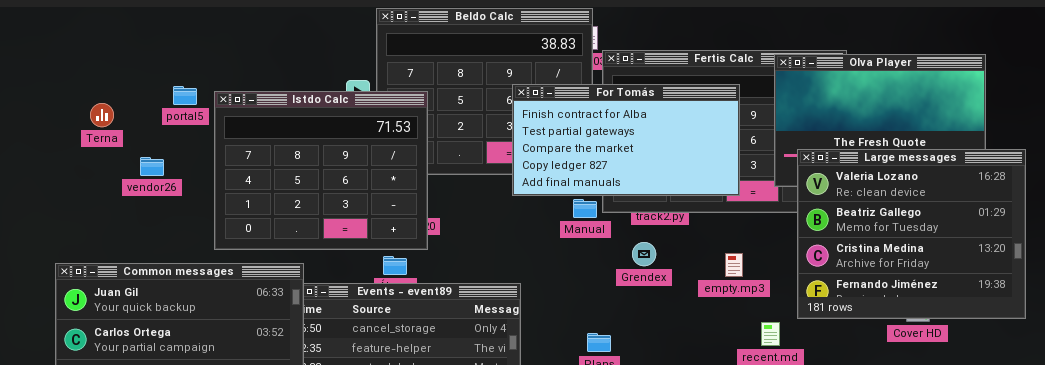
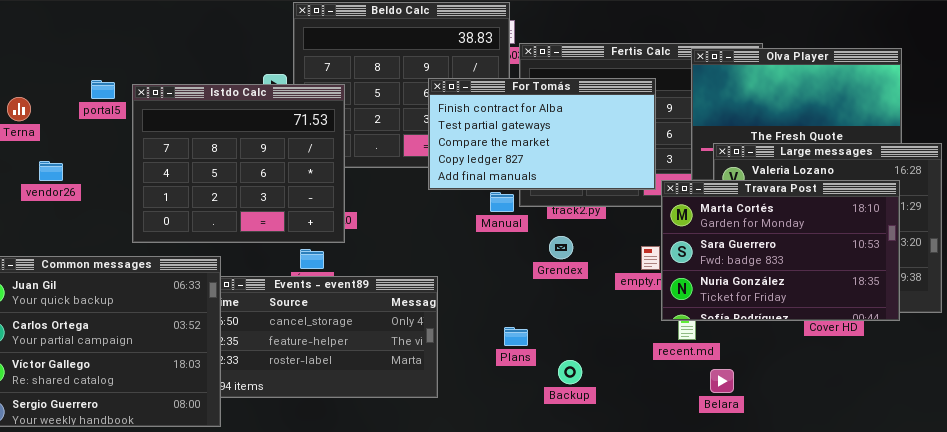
vendor26: [140,157,164,176] -> [39,161,63,181], moved
Travara Post: none -> [661,180,900,321], opened

